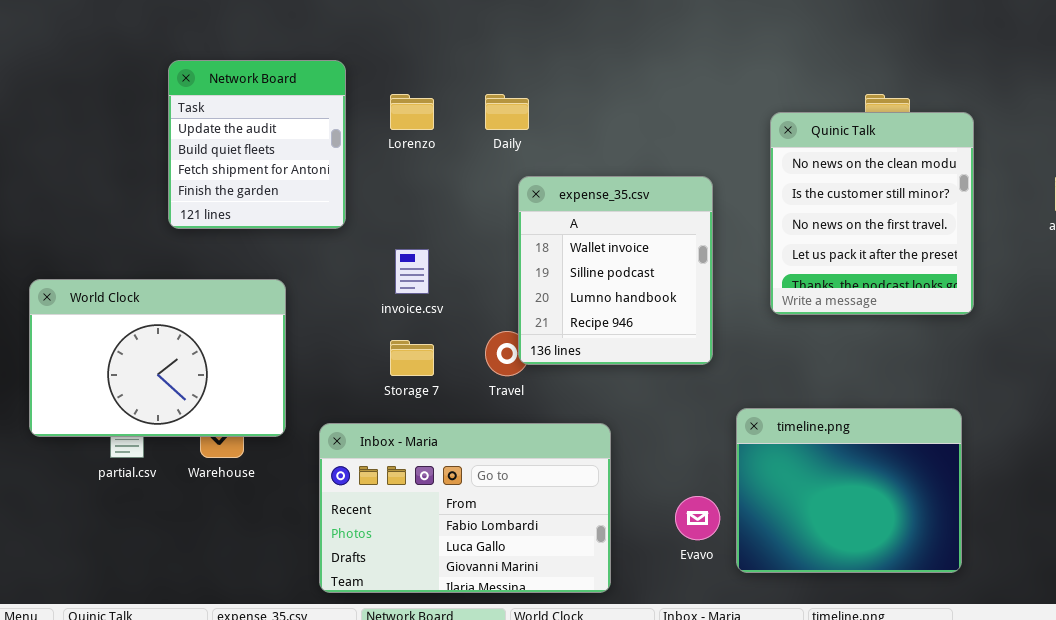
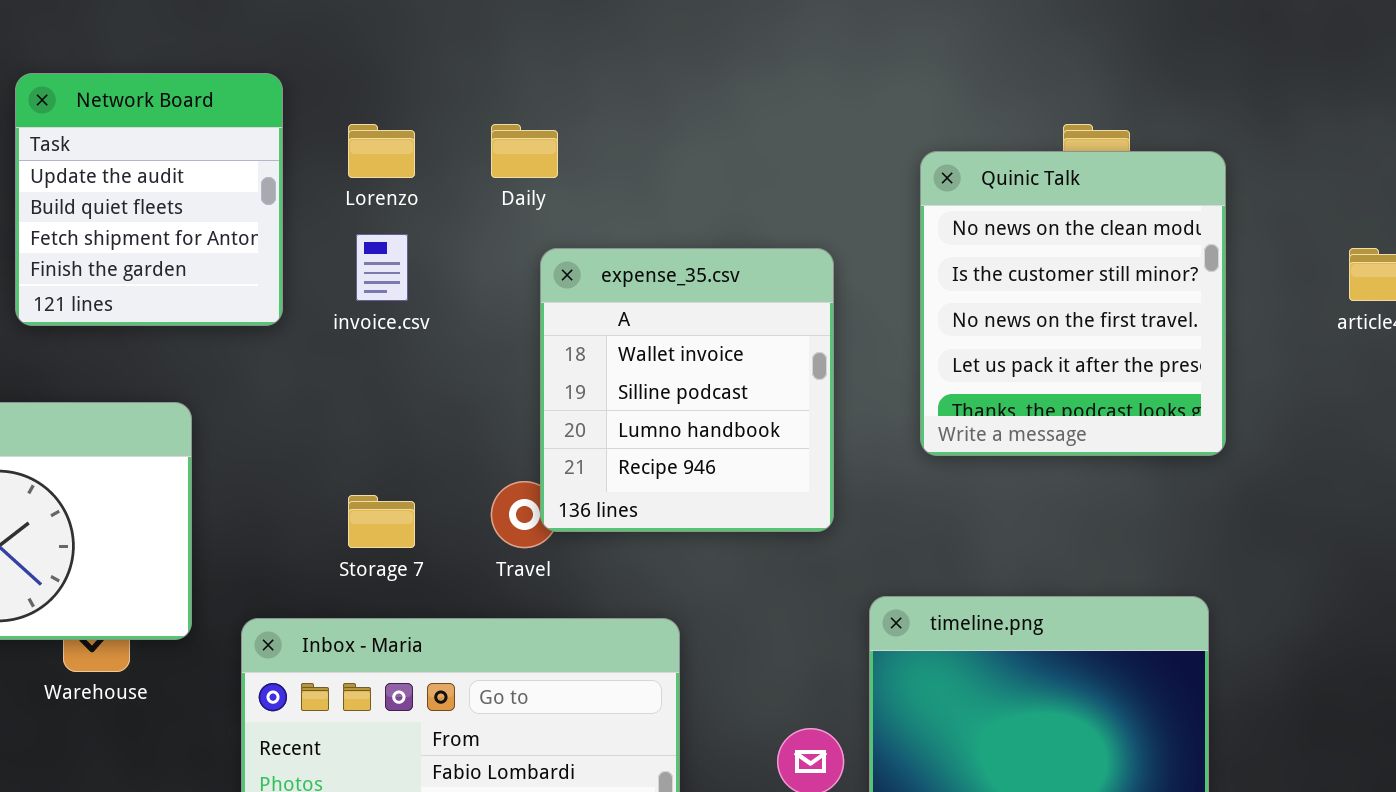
invoice.csv: [395,249,429,294] -> [356,234,408,301], moved

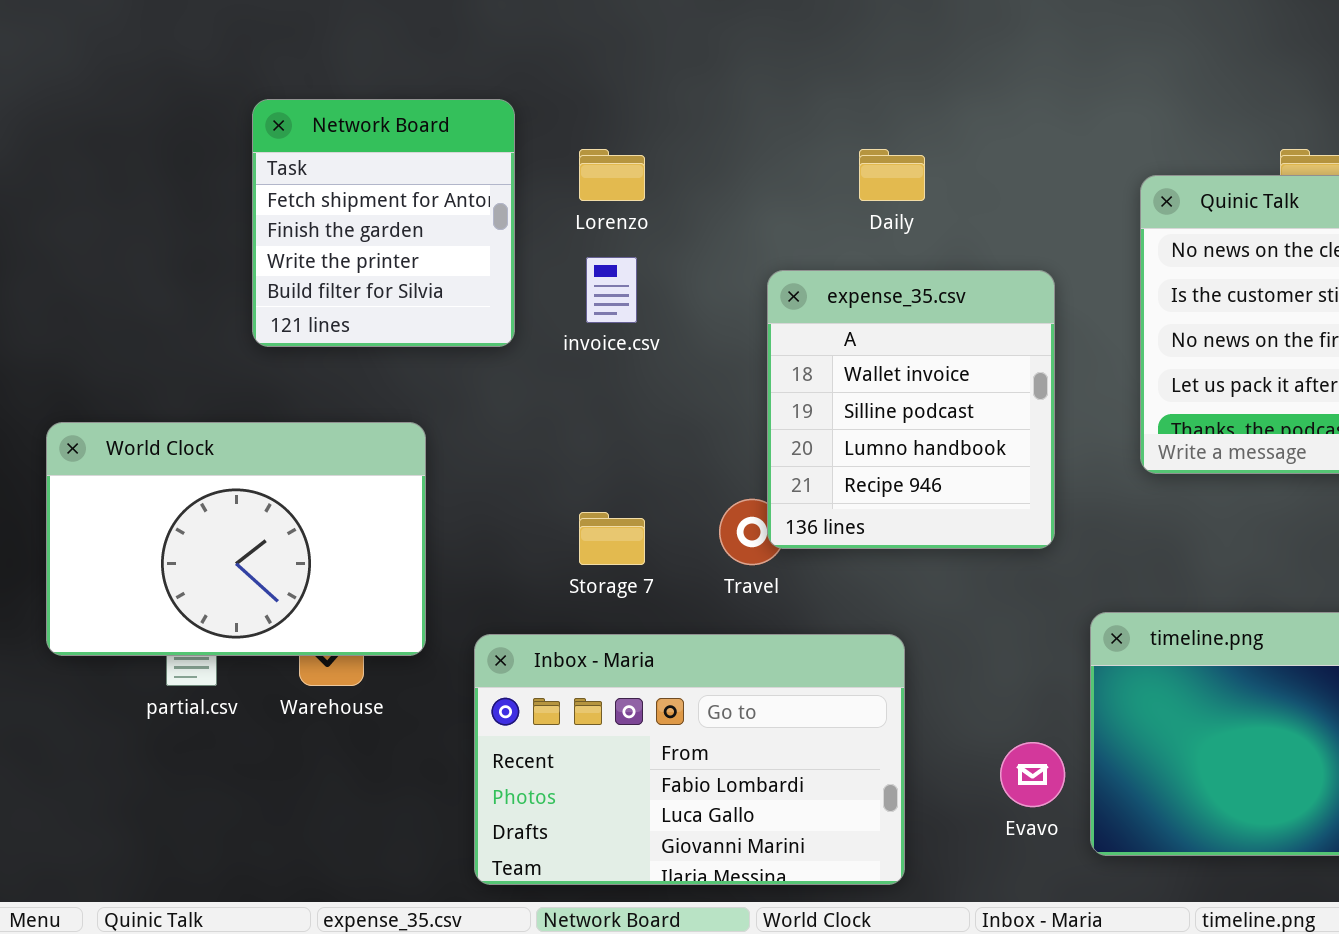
Network Board: [15,73,283,326] -> [252,99,515,347], scrolled down 2 rows
Daily: [491,124,558,178] -> [859,149,925,201], moved

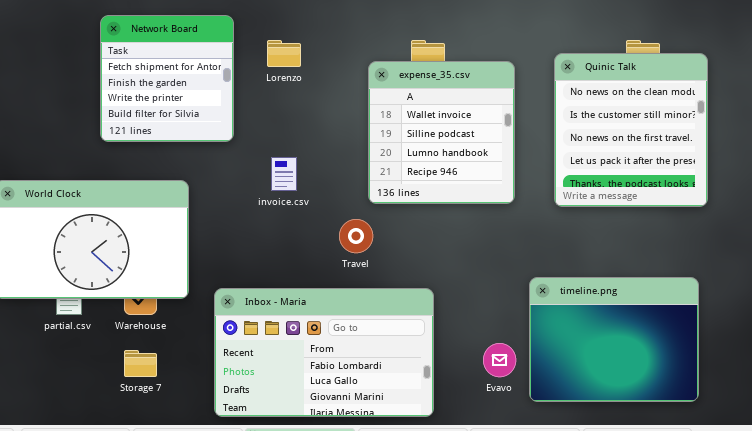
invoice.csv: [586,257,637,323] -> [271,157,297,191], moved
expense_35.csv: [767,270,1055,549] -> [368,61,515,204], moved
Storage 7: [579,512,645,565] -> [124,350,157,377], moved

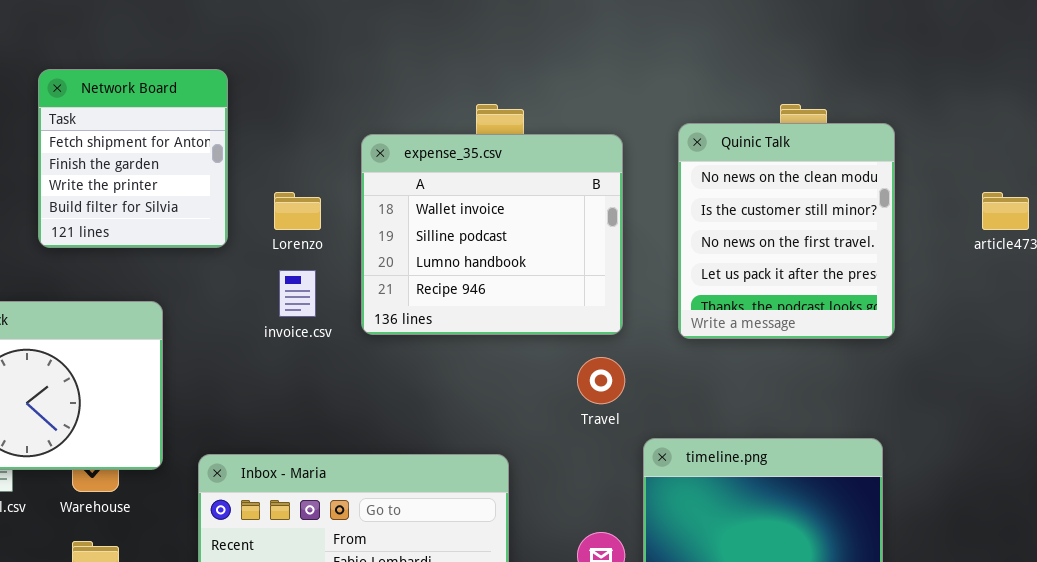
Lorenzo: [267,40,301,67] -> [274,192,321,230], moved
expense_35.csv: [368,61,515,204] -> [361,134,623,335], resized
Travel: [339,219,373,253] -> [577,357,625,404], moved

